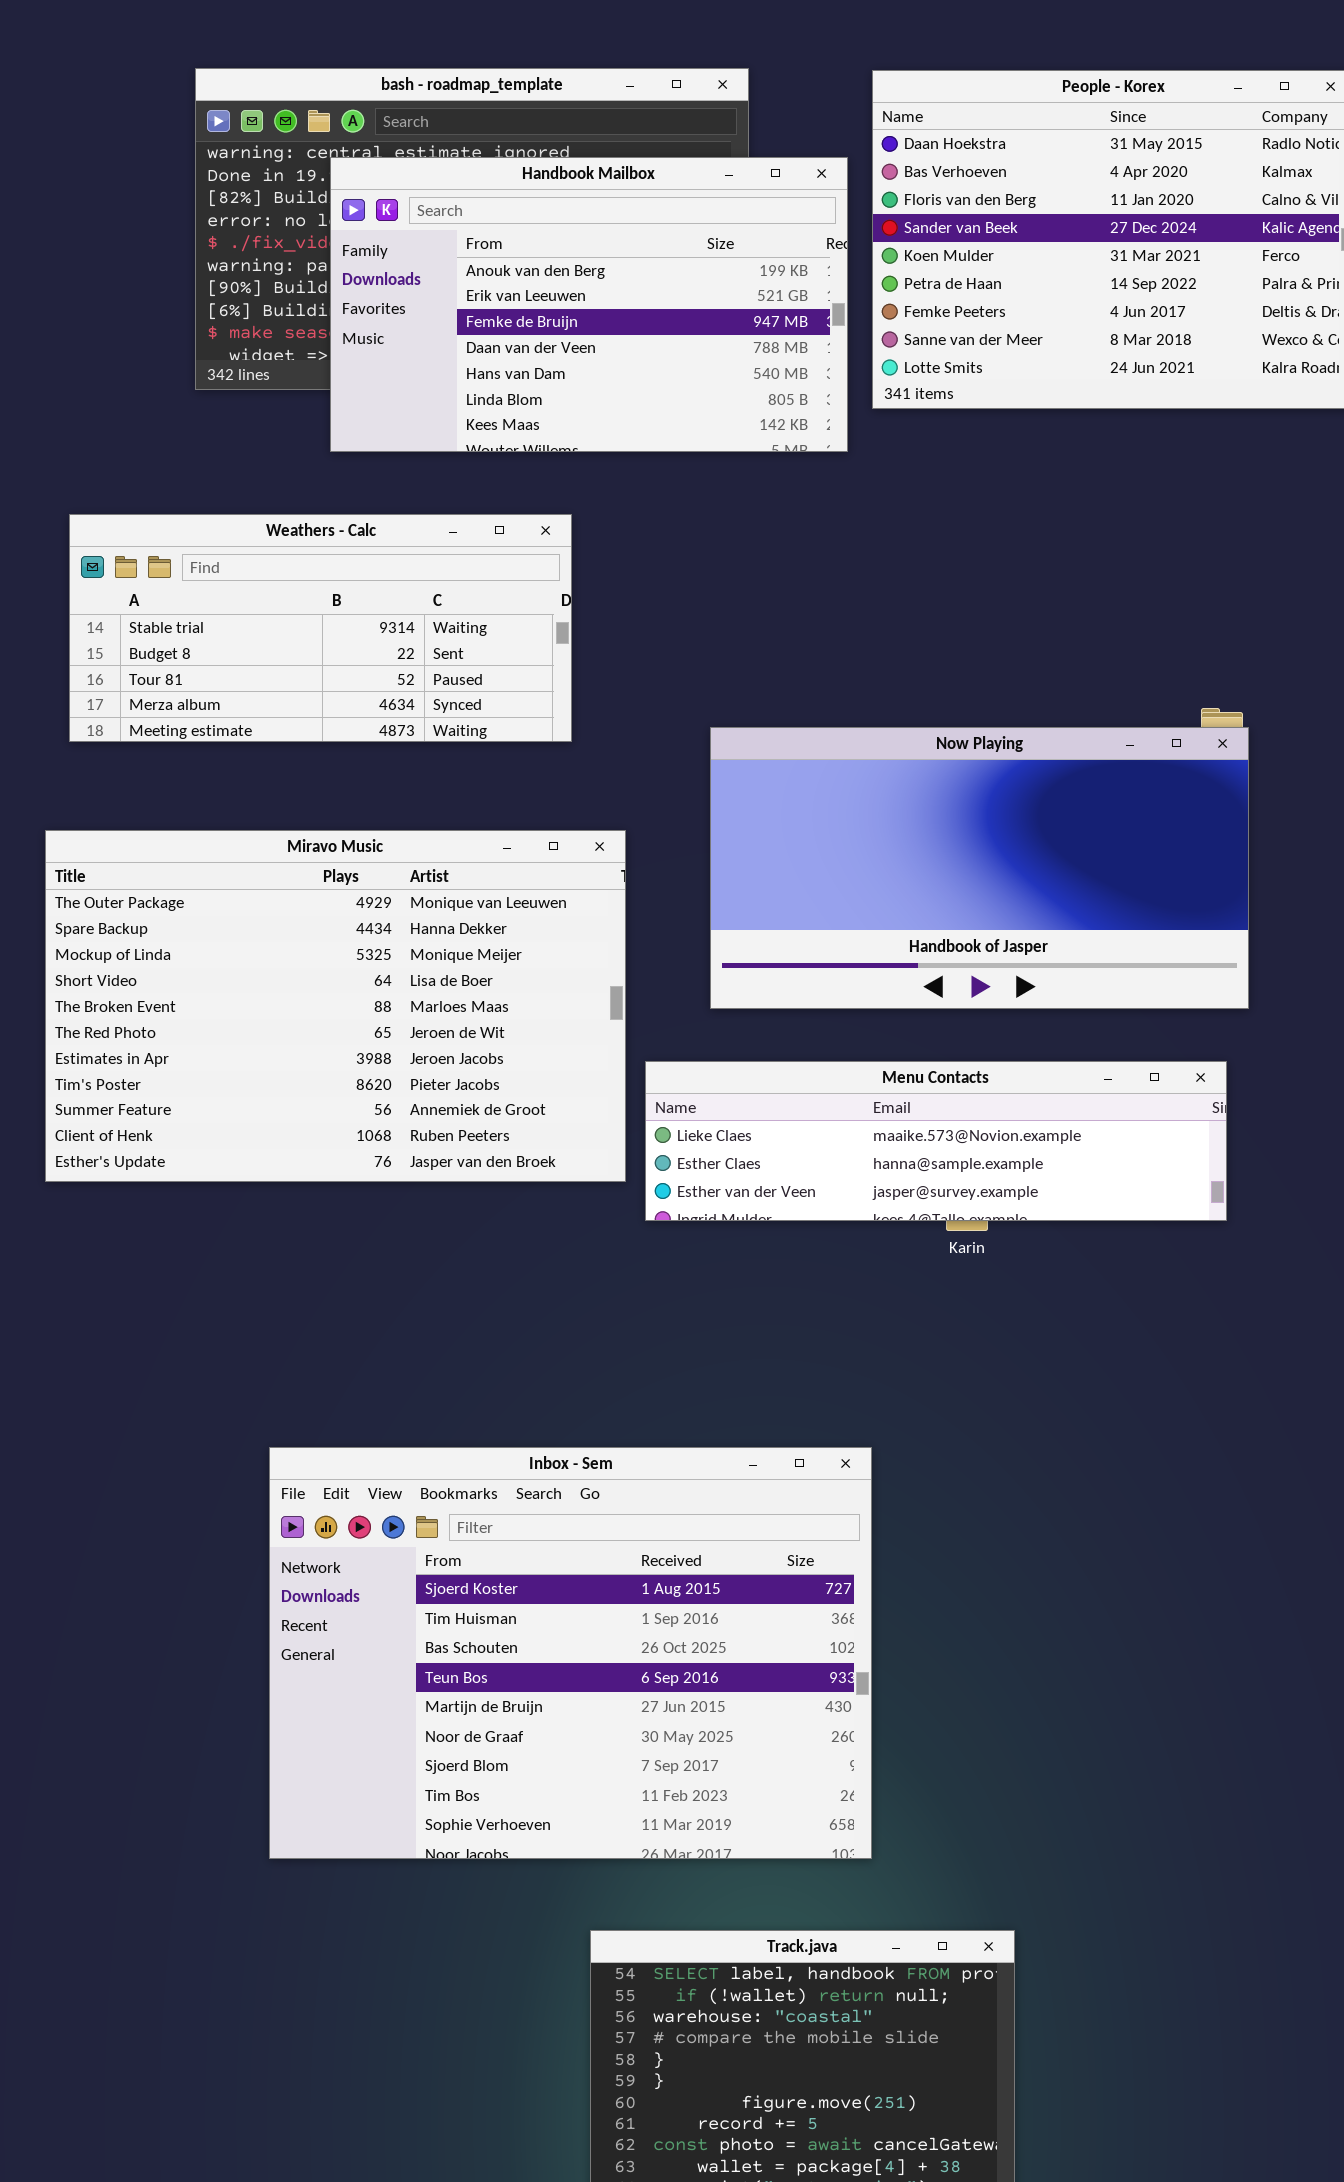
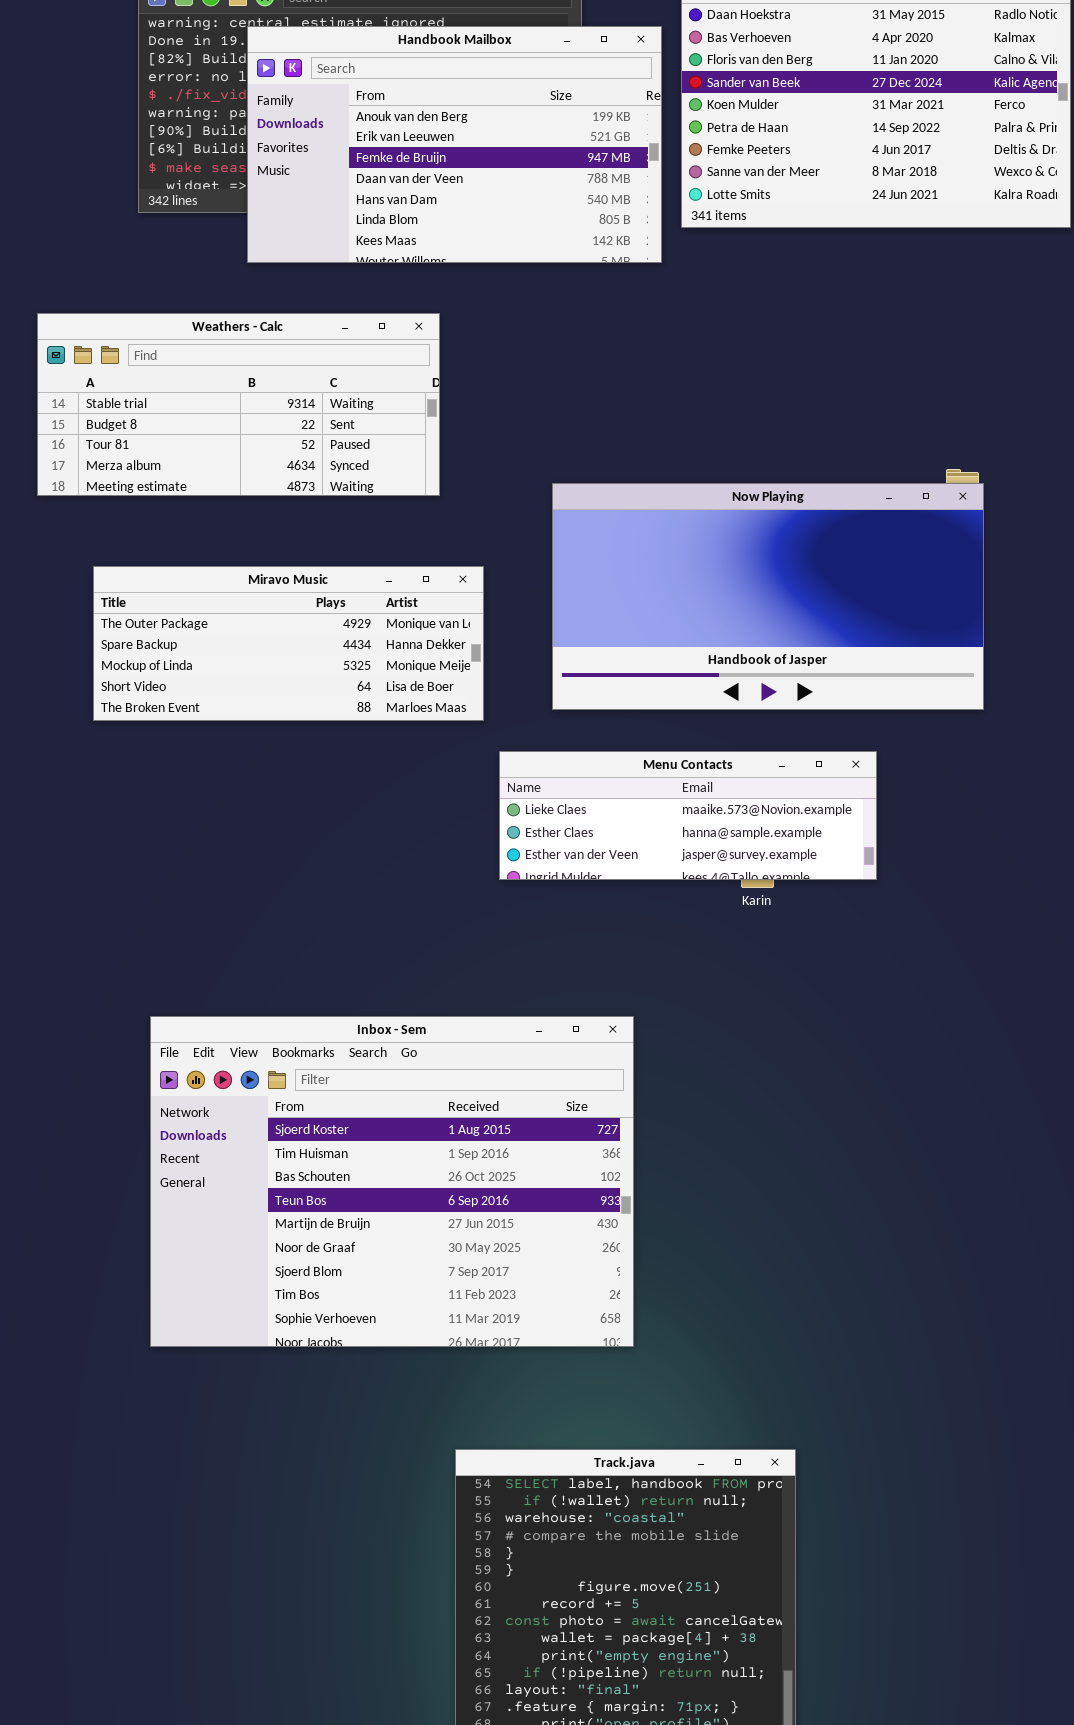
Miravo Music: [45,830,626,1182] -> [93,566,484,721], resized
Menu Contacts: [645,1061,1227,1221] -> [499,751,877,880], resized
Inbox - Sem: [269,1447,872,1859] -> [150,1016,634,1347], moved

